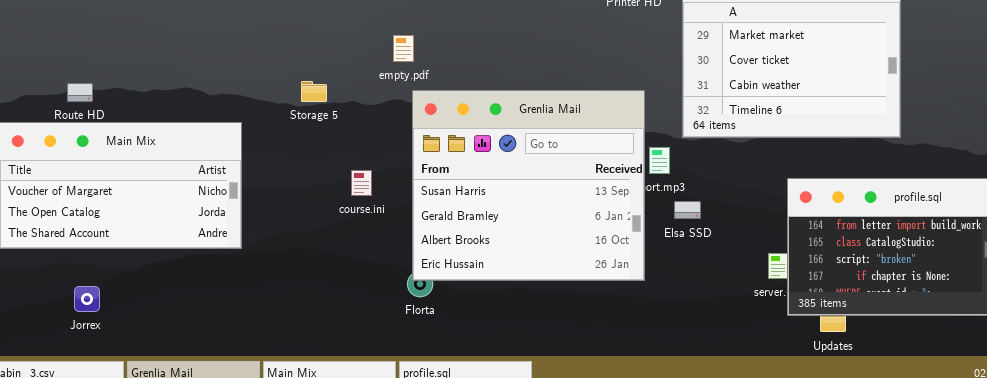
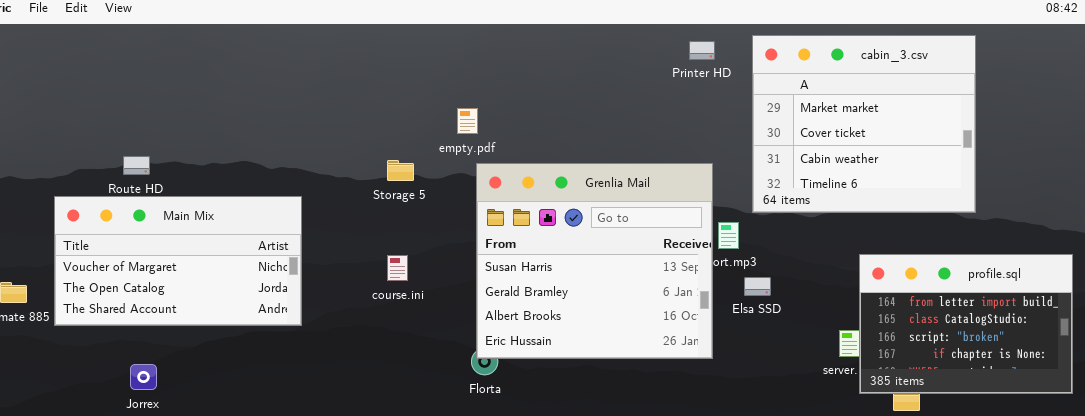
Storage 5: [301,81,327,102] -> [387,160,414,181], moved
course.ini: [351,170,372,196] -> [387,255,408,281], moved

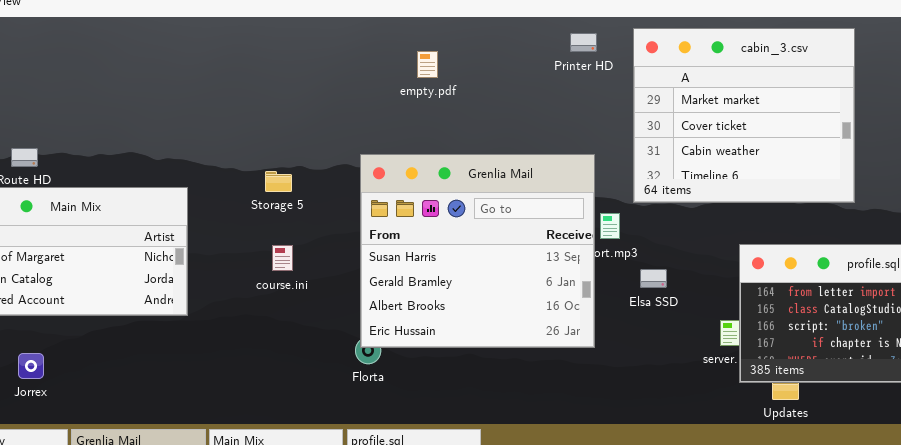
empty.pdf: [457,108,478,134] -> [417,51,438,78], moved
Storage 5: [387,160,414,181] -> [265,171,292,192], moved
Elsa SSD: [744,277,771,296] -> [640,269,667,288], moved

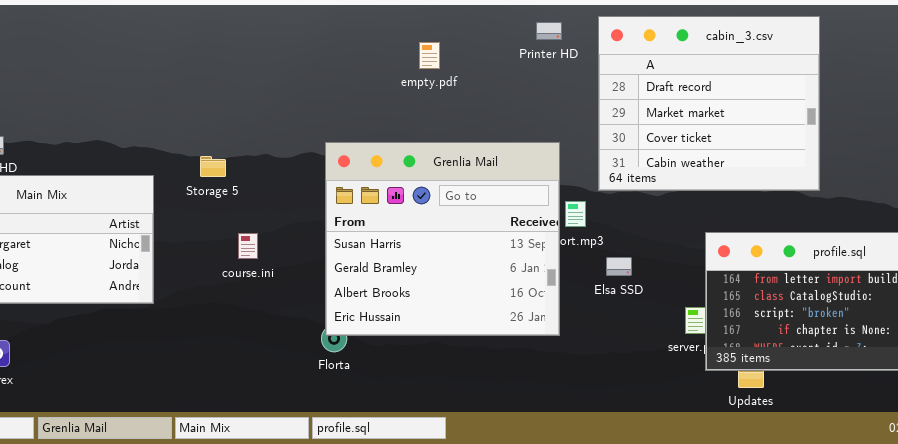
cabin_3.csv: [633,28,855,203] -> [598,16,820,191], scrolled up 1 row
empty.pdf: [417,51,438,78] -> [419,42,440,69], moved
Storage 5: [265,171,292,192] -> [200,156,226,177], moved

